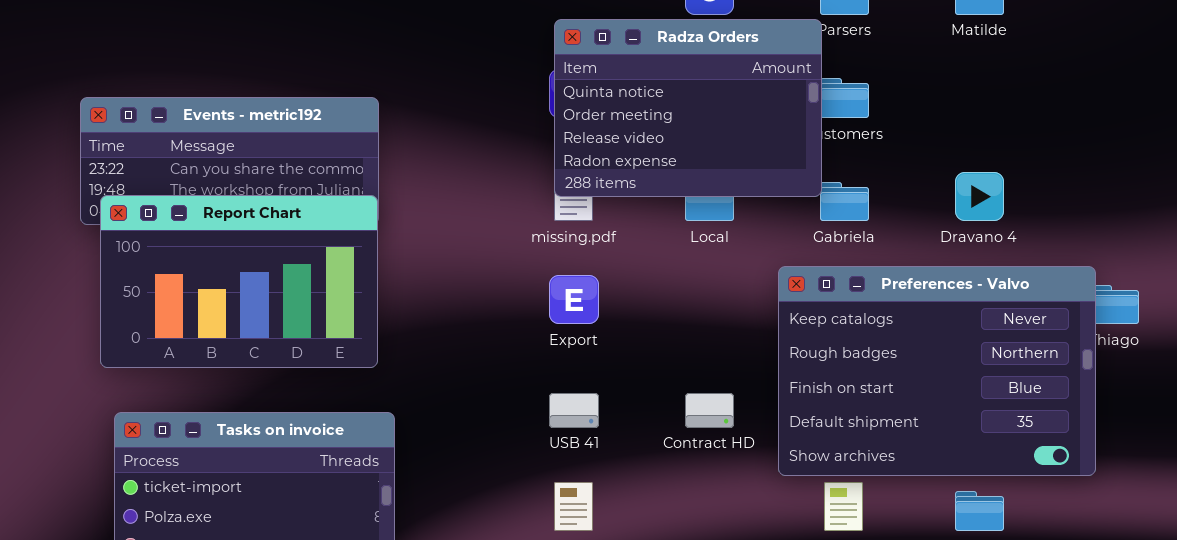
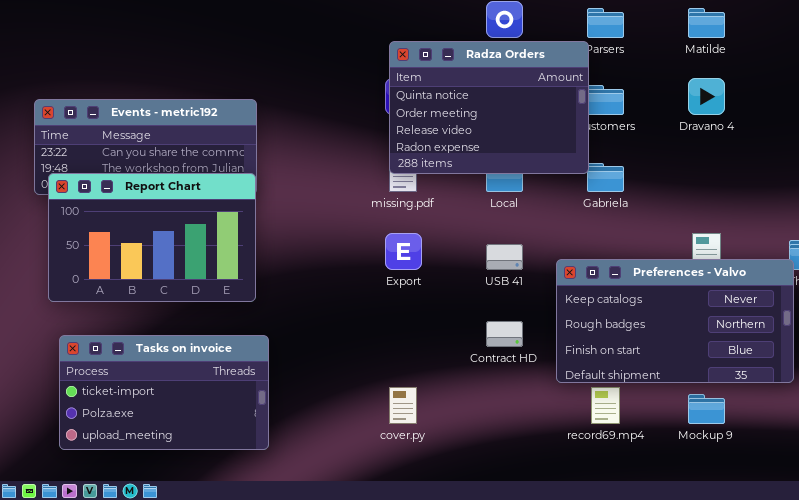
Dravano 4: [955,172,1004,221] -> [688,78,725,115], moved
Preferences - Valvo: [778,266,1096,476] -> [556,259,794,383], resized
USB 41: [549,393,599,428] -> [486,244,523,270], moved

